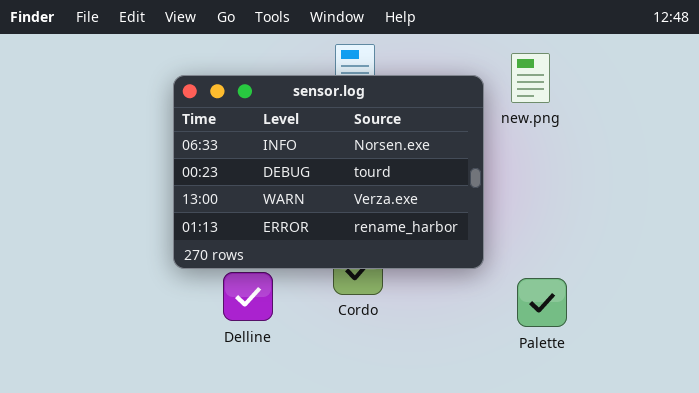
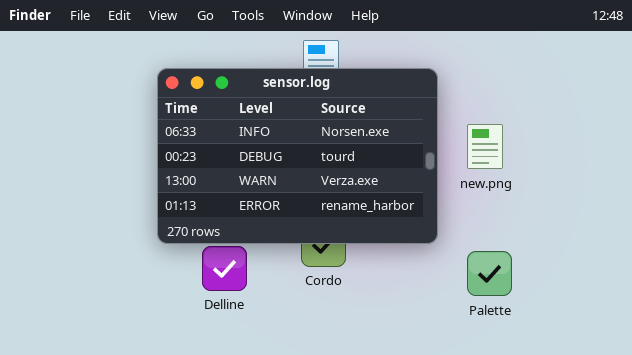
new.png: [511,53,550,103] -> [467,124,503,169], moved

